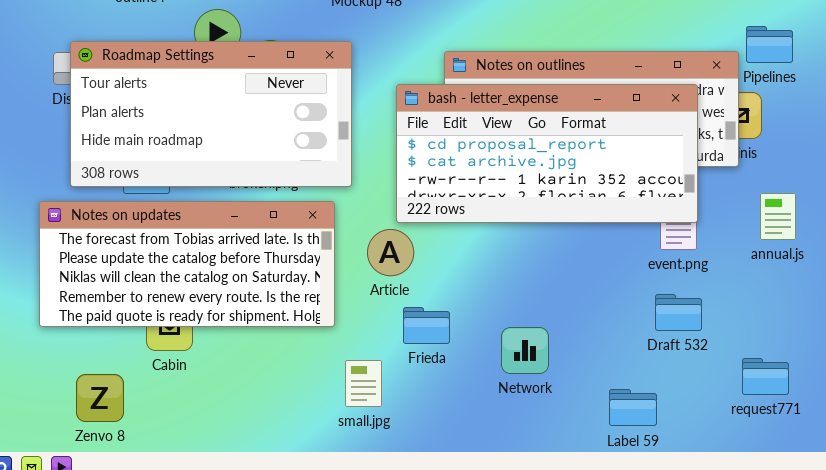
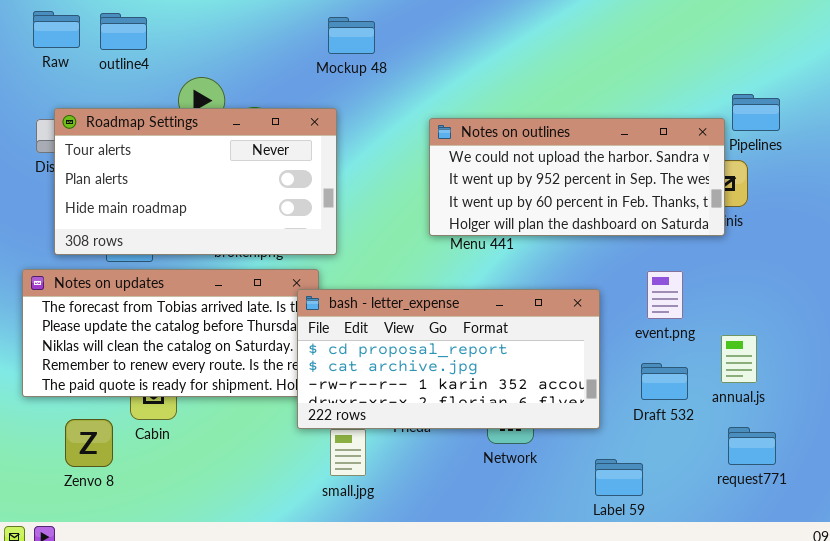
bash - letter_expense: [396,84,698,223] -> [297,289,600,429], moved
annual.js: [760,193,796,240] -> [721,335,757,383], moved
Zenvo 8: [76,374,124,422] -> [65,419,113,467], moved

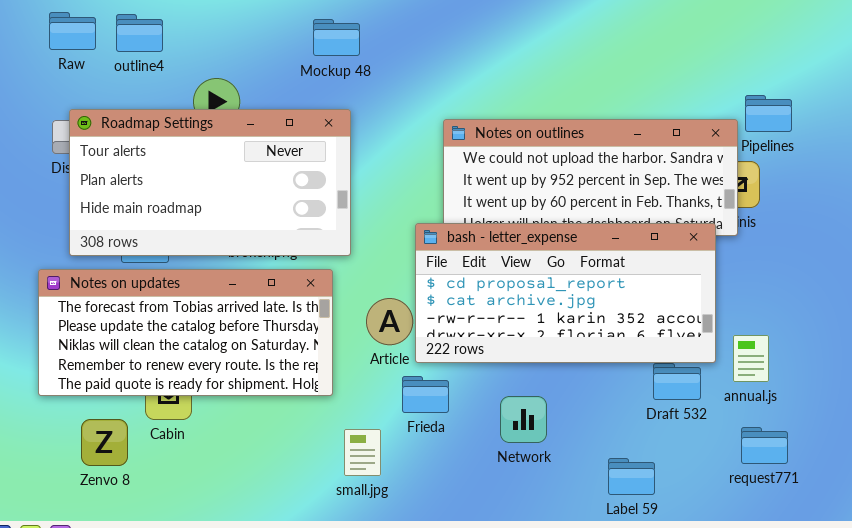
Mockup 48: [328,17,375,54] -> [313,19,360,56], moved
bash - letter_expense: [297,289,600,429] -> [415,223,716,363], moved

